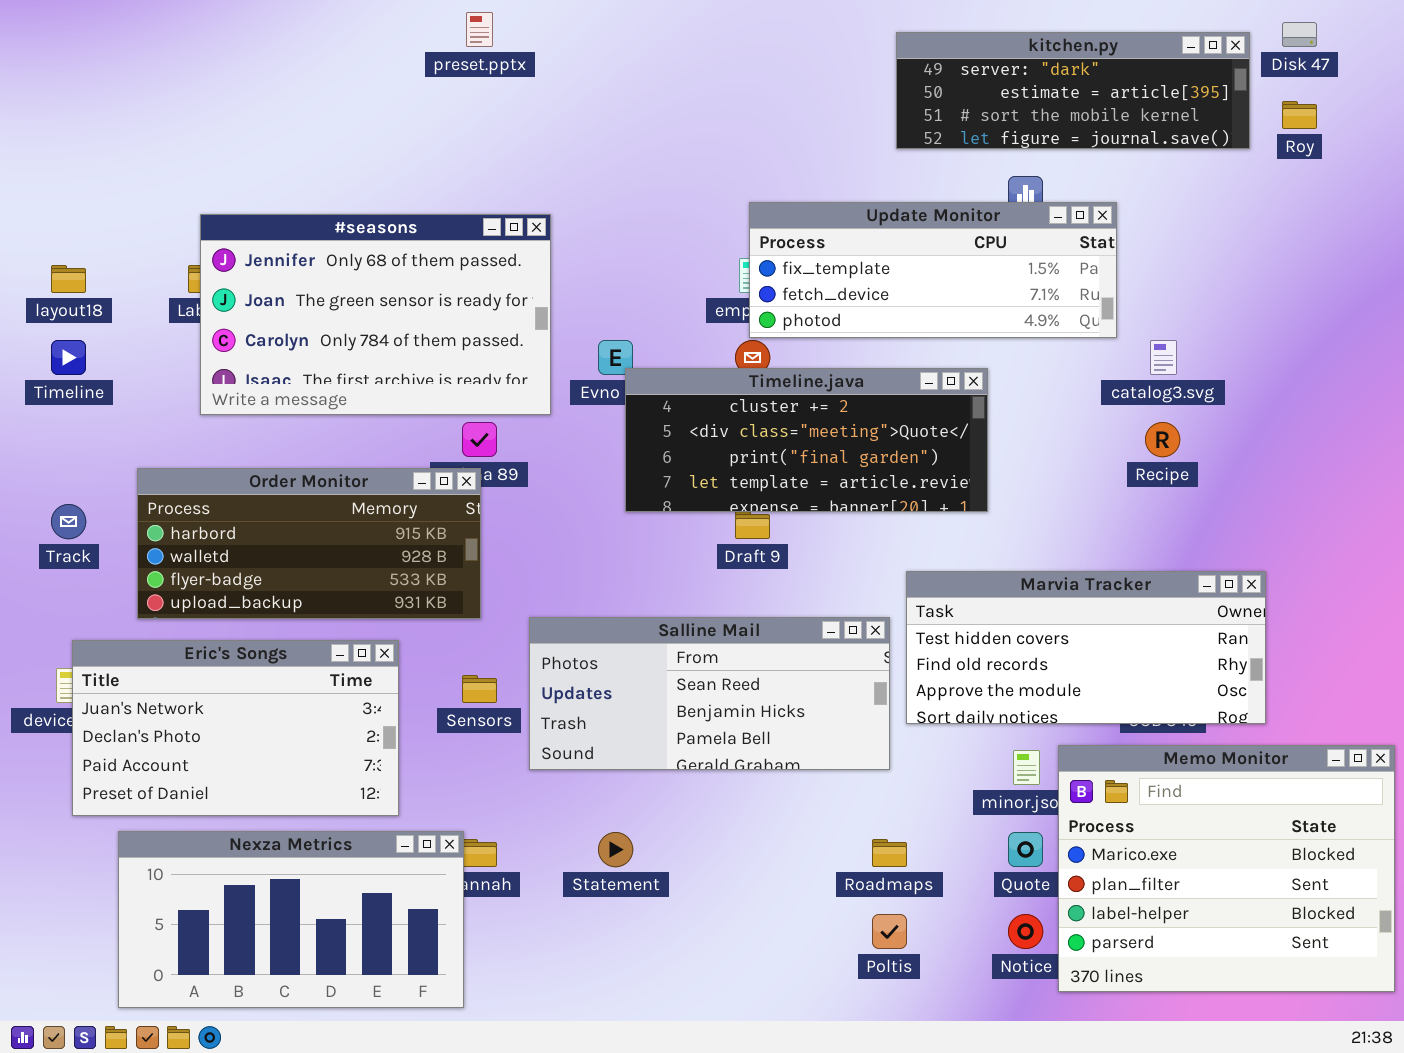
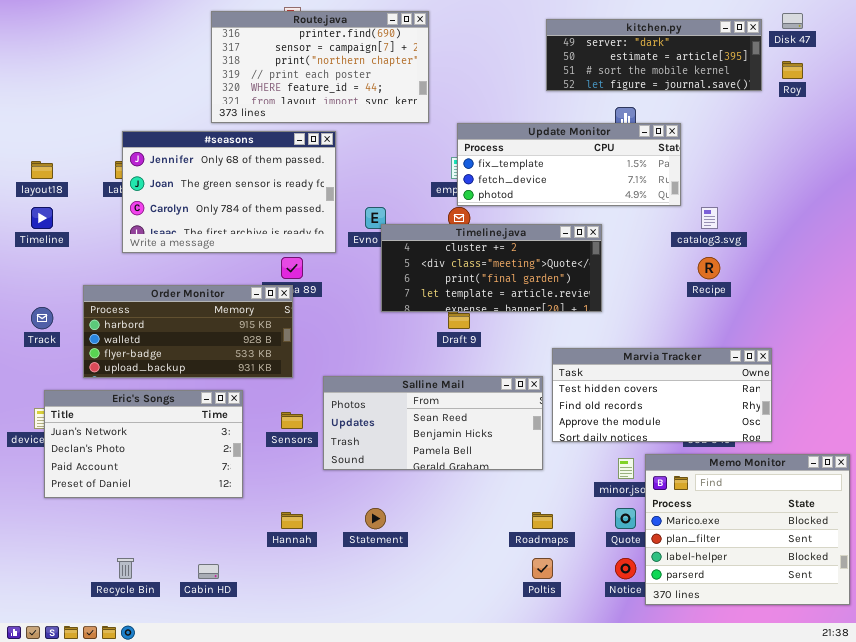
Route.java: none -> [211,11,429,123], opened
Nexza Metrics: [118,831,464,1008] -> none, closed

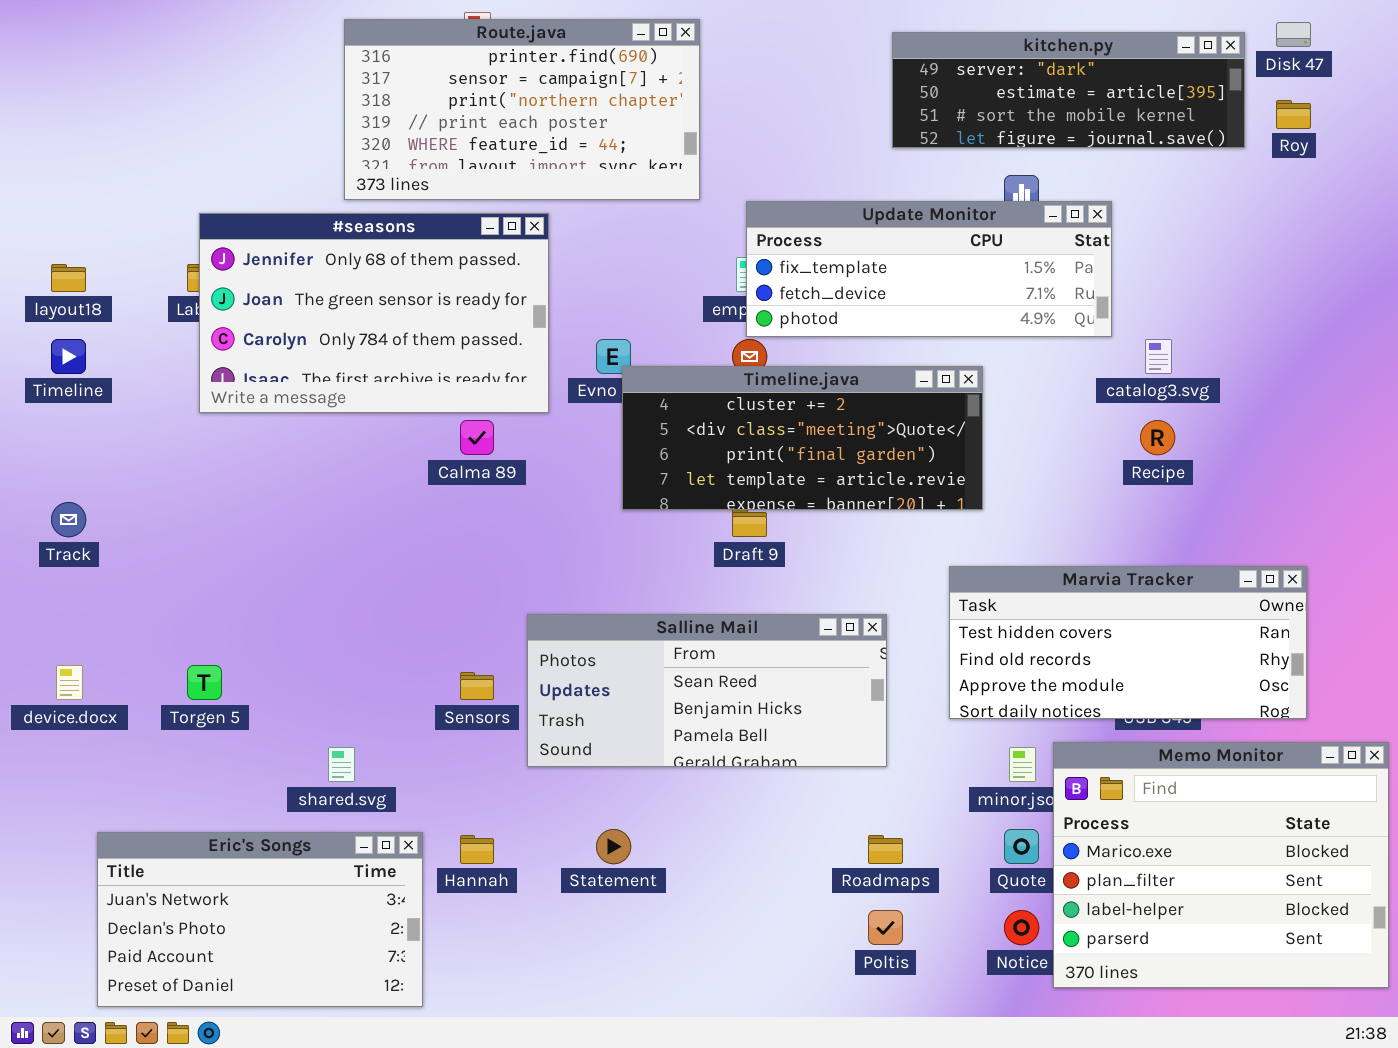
Order Monitor: [83,285,293,378] -> none, closed
Marvia Tracker: [552,348,772,442] -> [949,566,1307,719], moved
Eric's Songs: [44,390,243,498] -> [97,832,423,1007], moved

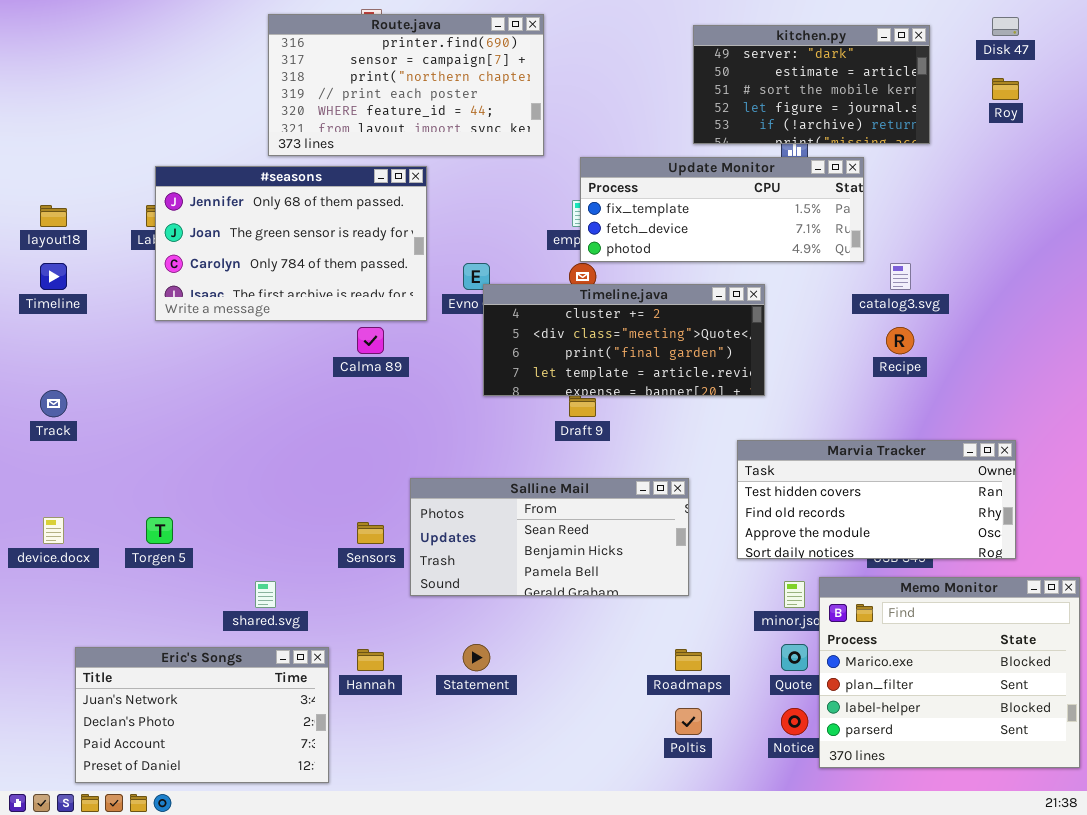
kitchen.py: [892,32,1245,148] -> [693,25,930,144], resized

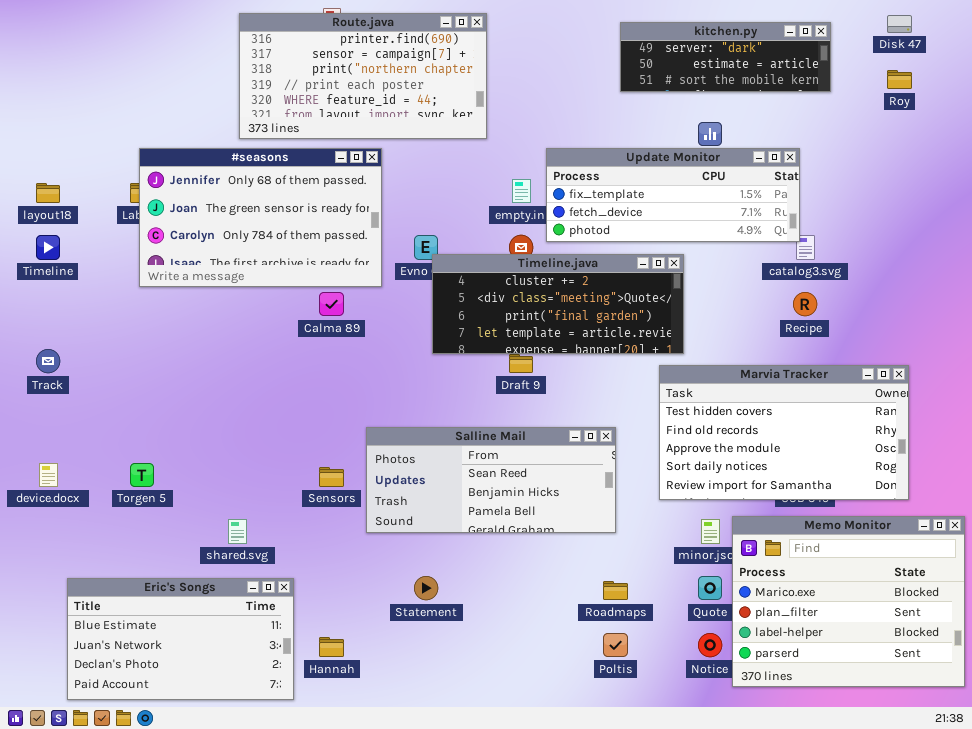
kitchen.py: [693,25,930,144] -> [620,22,831,92], resized
Update Monitor: [580,157,864,262] -> [546,148,800,242], moved
Marvia Tracker: [737,440,1016,559] -> [659,365,909,500], resized
Eric's Songs: [75,647,329,783] -> [67,578,294,700], scrolled up 1 row
Hannah: [357,649,384,671] -> [319,637,344,657], moved

